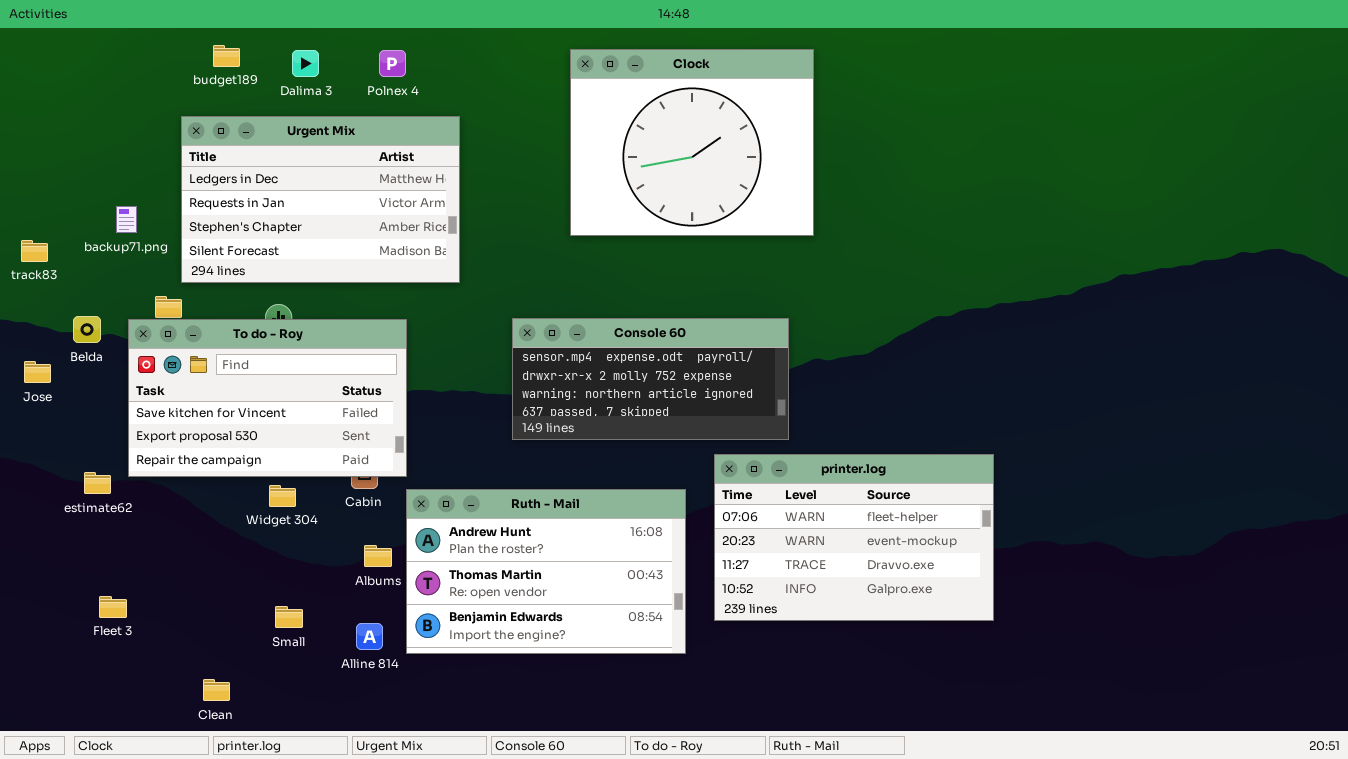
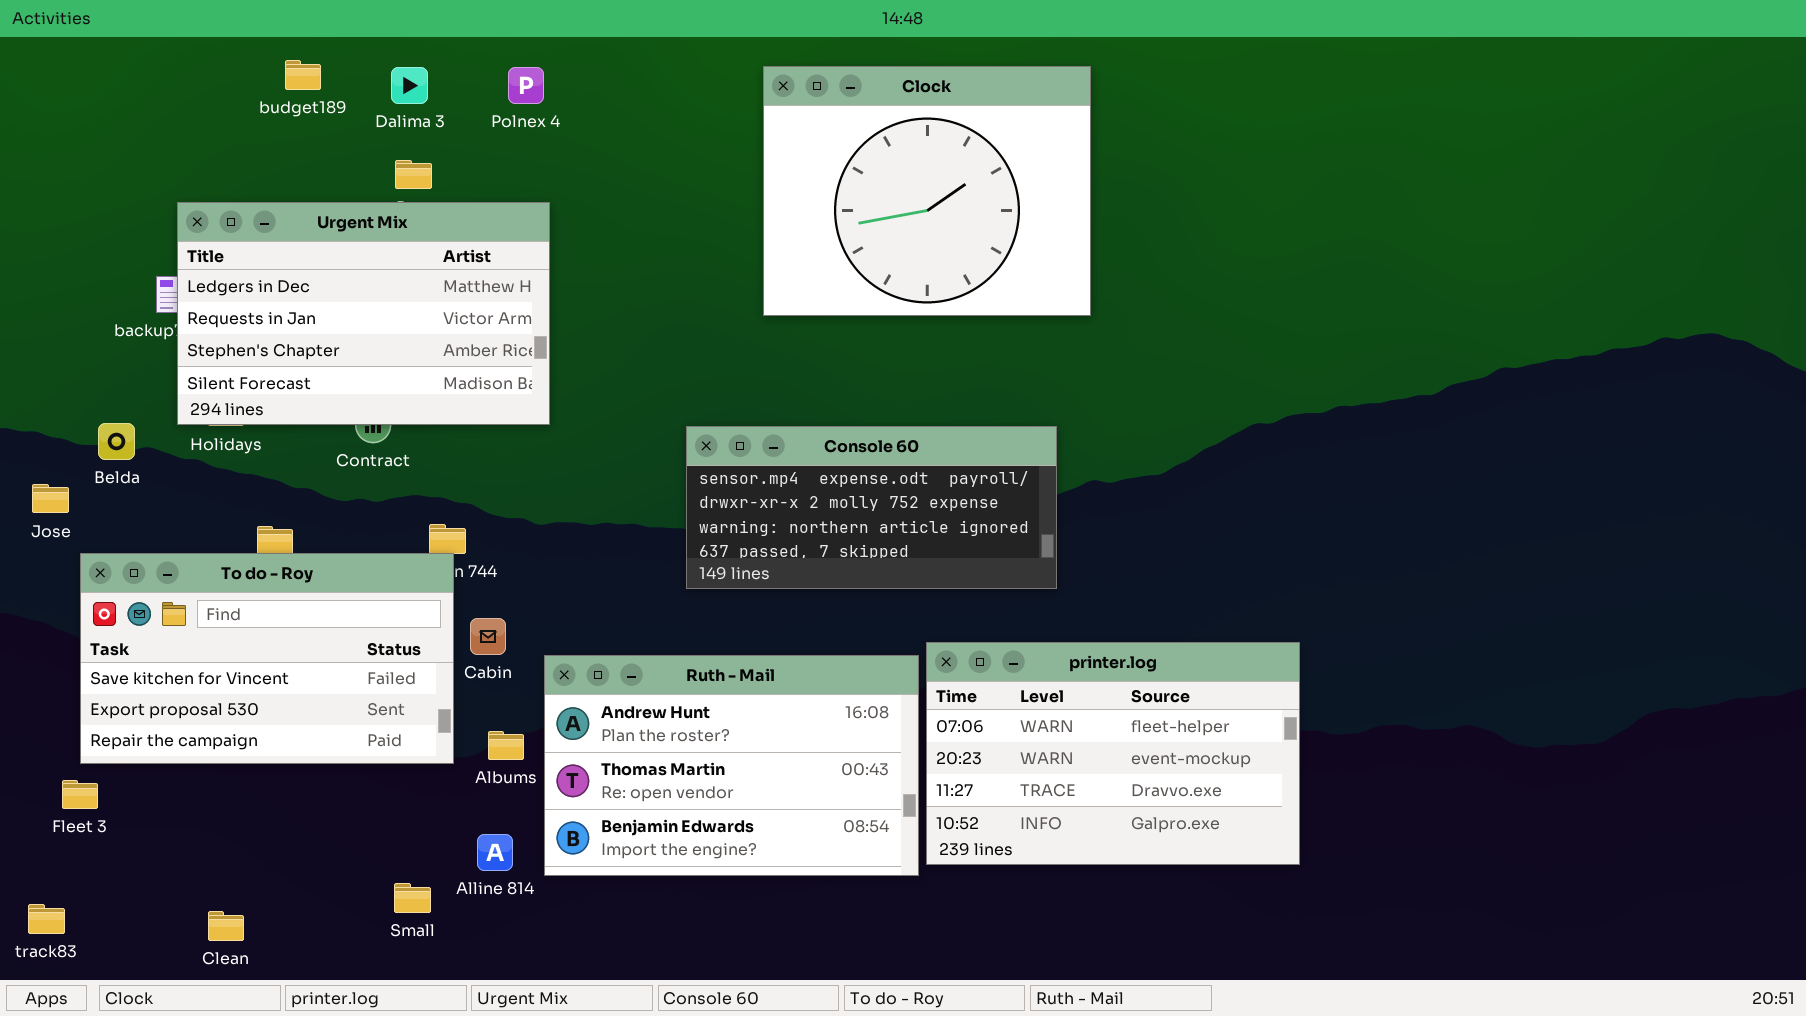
Urgent Mix: [181,116,460,283] -> [177,202,550,425], moved
track83: [21,240,48,262] -> [28,904,65,934], moved
To do - Roy: [128,319,407,477] -> [80,553,454,764], moved
printer.log: [714,454,994,621] -> [926,642,1300,865], moved
Fleet 3: [99,596,127,618] -> [62,780,98,809], moved
Small: [275,606,303,628] -> [394,883,431,913], moved
Clean: [203,679,230,701] -> [208,911,244,941], moved

